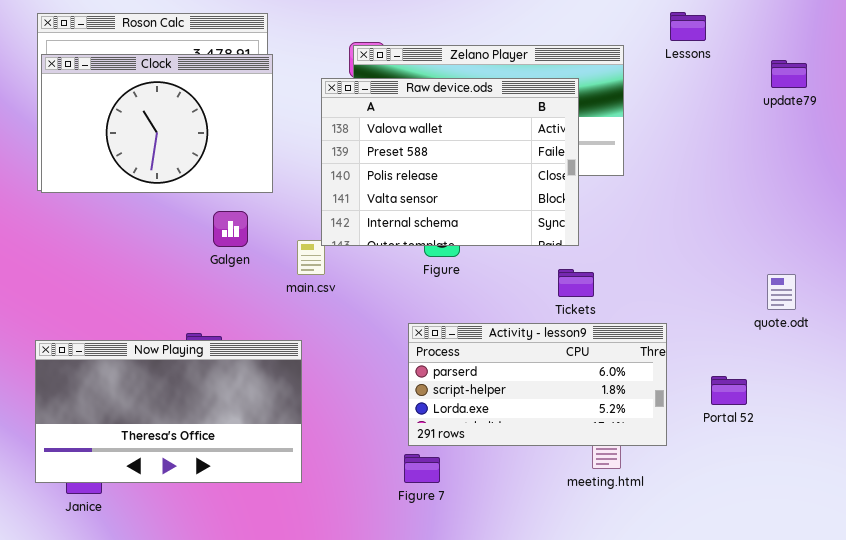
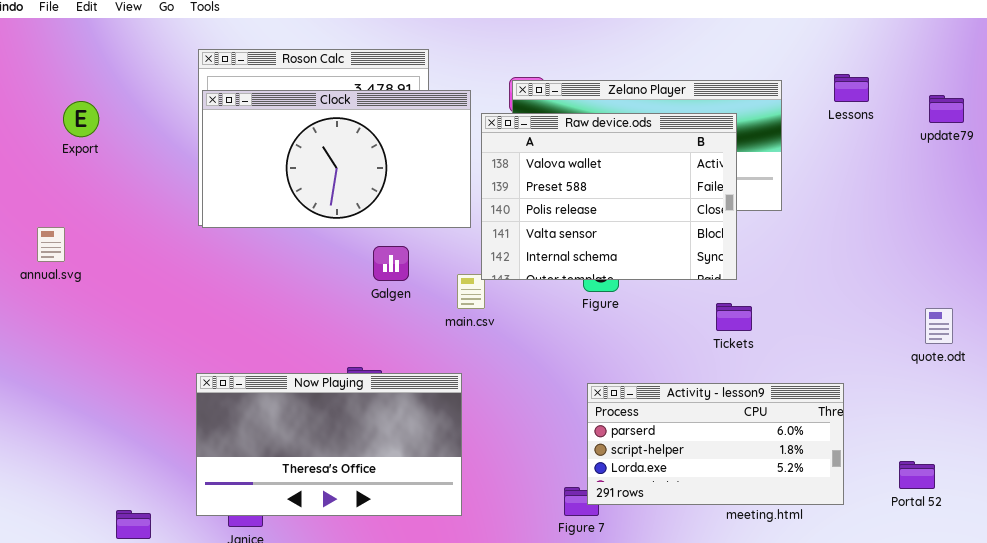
Lessons: [670,12,706,41] -> [834,74,869,102], moved
Clock: [41,54,273,193] -> [202,90,471,228], resized
Activity - lesson9: [408,323,667,446] -> [587,383,844,505], moved
Portal 52: [711,376,747,405] -> [899,461,935,489], moved

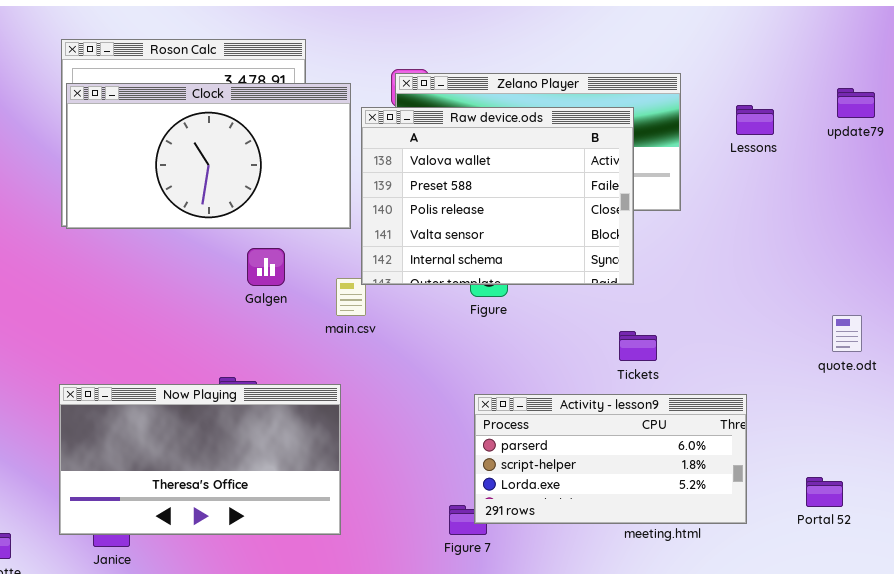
Lessons: [834,74,869,102] -> [736,105,774,135], moved
Tickets: [716,303,752,331] -> [619,331,657,361], moved

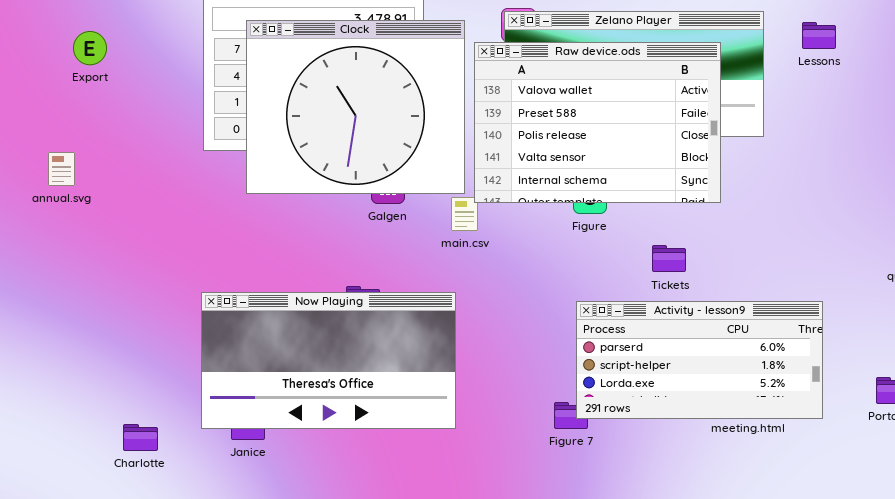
Clock: [66,83,351,229] -> [246,20,465,194], resized
Lessons: [736,105,774,135] -> [802,22,836,49], moved
Tickets: [619,331,657,361] -> [652,245,686,272], moved

